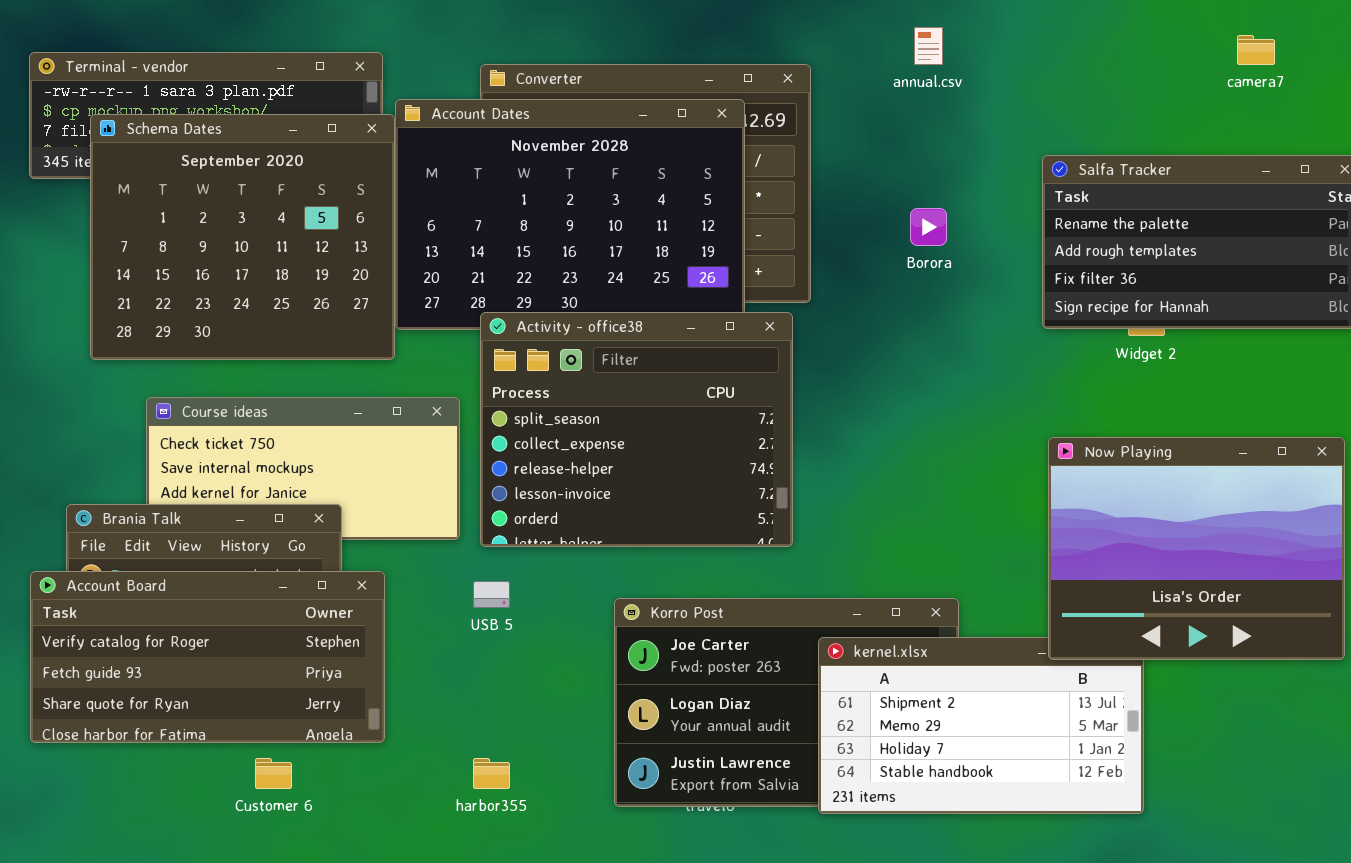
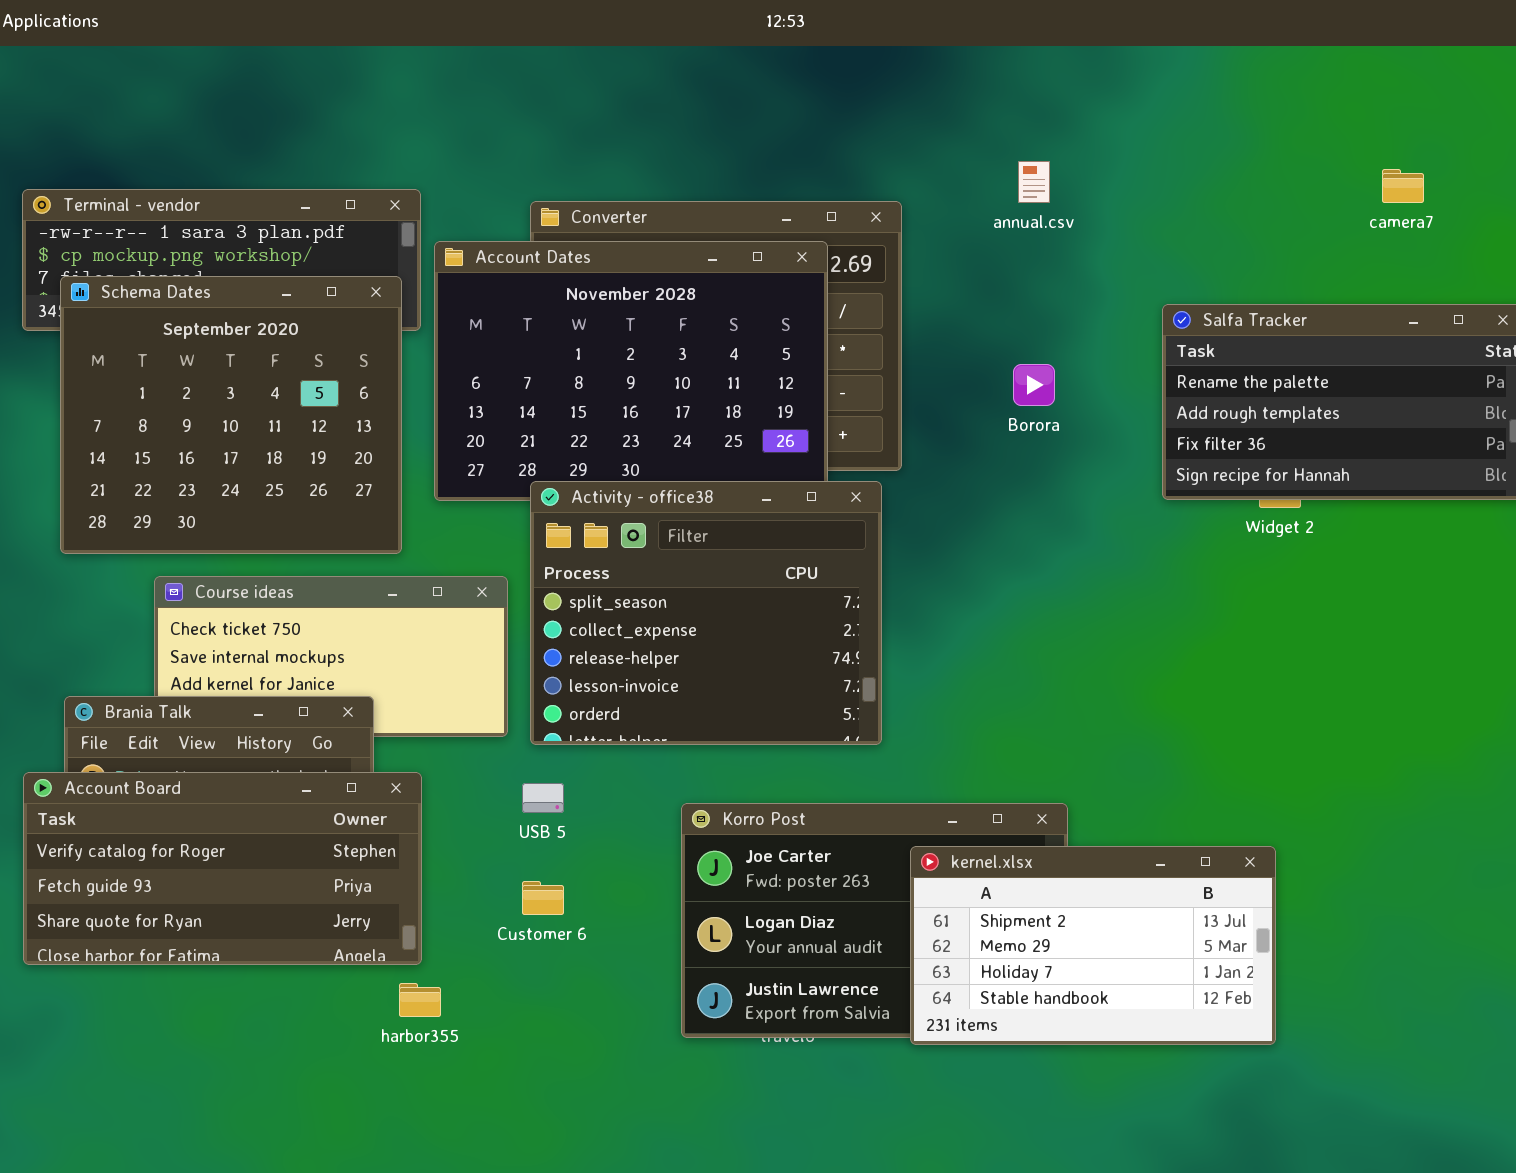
Schema Dates: [90,114,395,360] -> [60,276,402,554], moved
Now Playing: [1048,437,1345,660] -> none, closed
Customer 6: [255,758,292,789] -> [522,881,564,915], moved
harbor355: [473,758,510,789] -> [399,983,441,1017], moved

